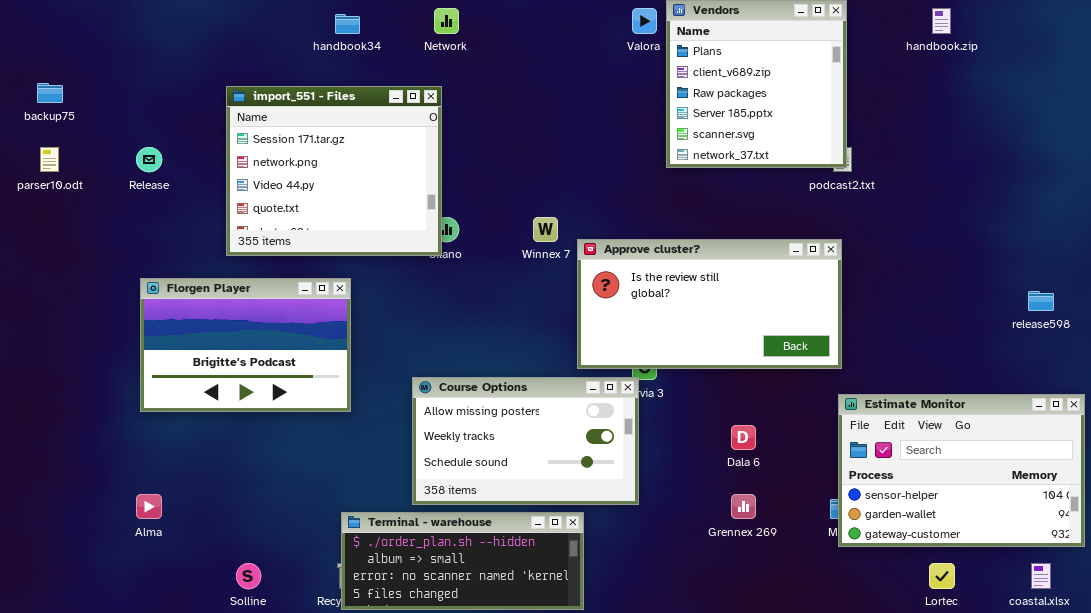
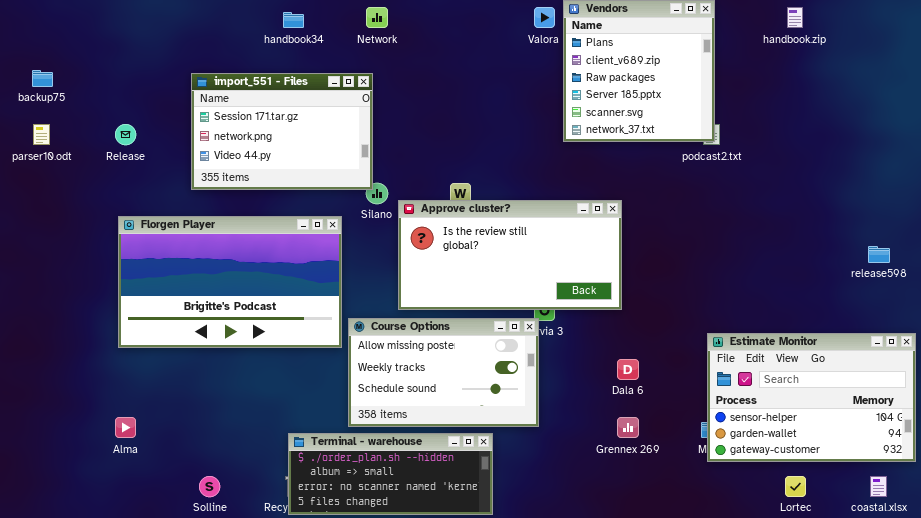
import_551 - Files: [226,86,442,256] -> [191,73,373,190], resized
Approve cluster?: [577,239,842,369] -> [398,200,622,310], moved
Florgen Player: [140,278,351,412] -> [118,216,342,348], resized

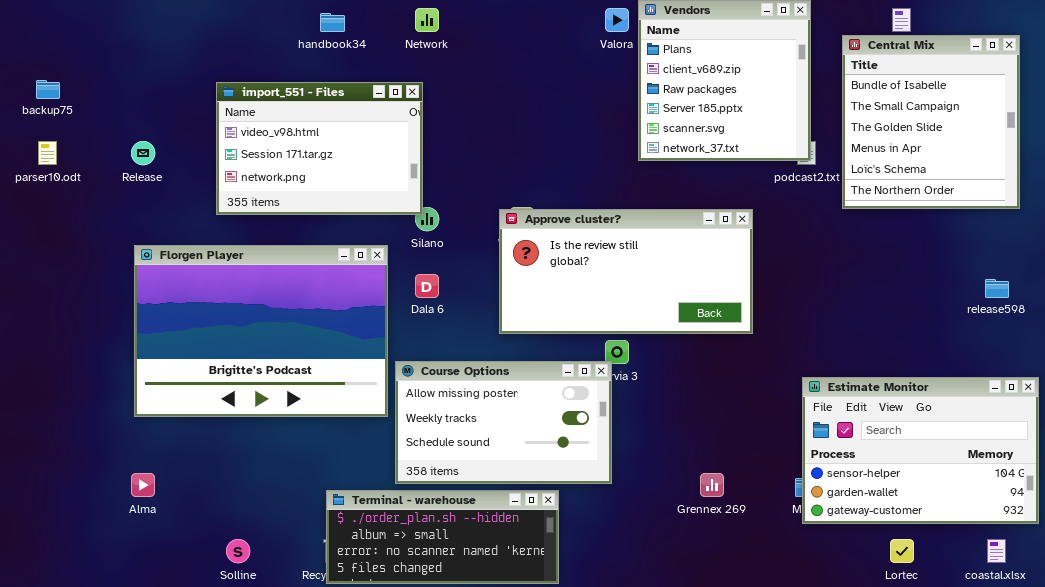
Central Mix: none -> [842,35,1020,209], opened
import_551 - Files: [191,73,373,190] -> [216,82,423,215], scrolled up 1 row
Approve cluster?: [398,200,622,310] -> [499,209,753,334], moved
Florgen Player: [118,216,342,348] -> [134,245,388,417], resized
Dala 6: [617,359,639,380] -> [415,274,439,298], moved

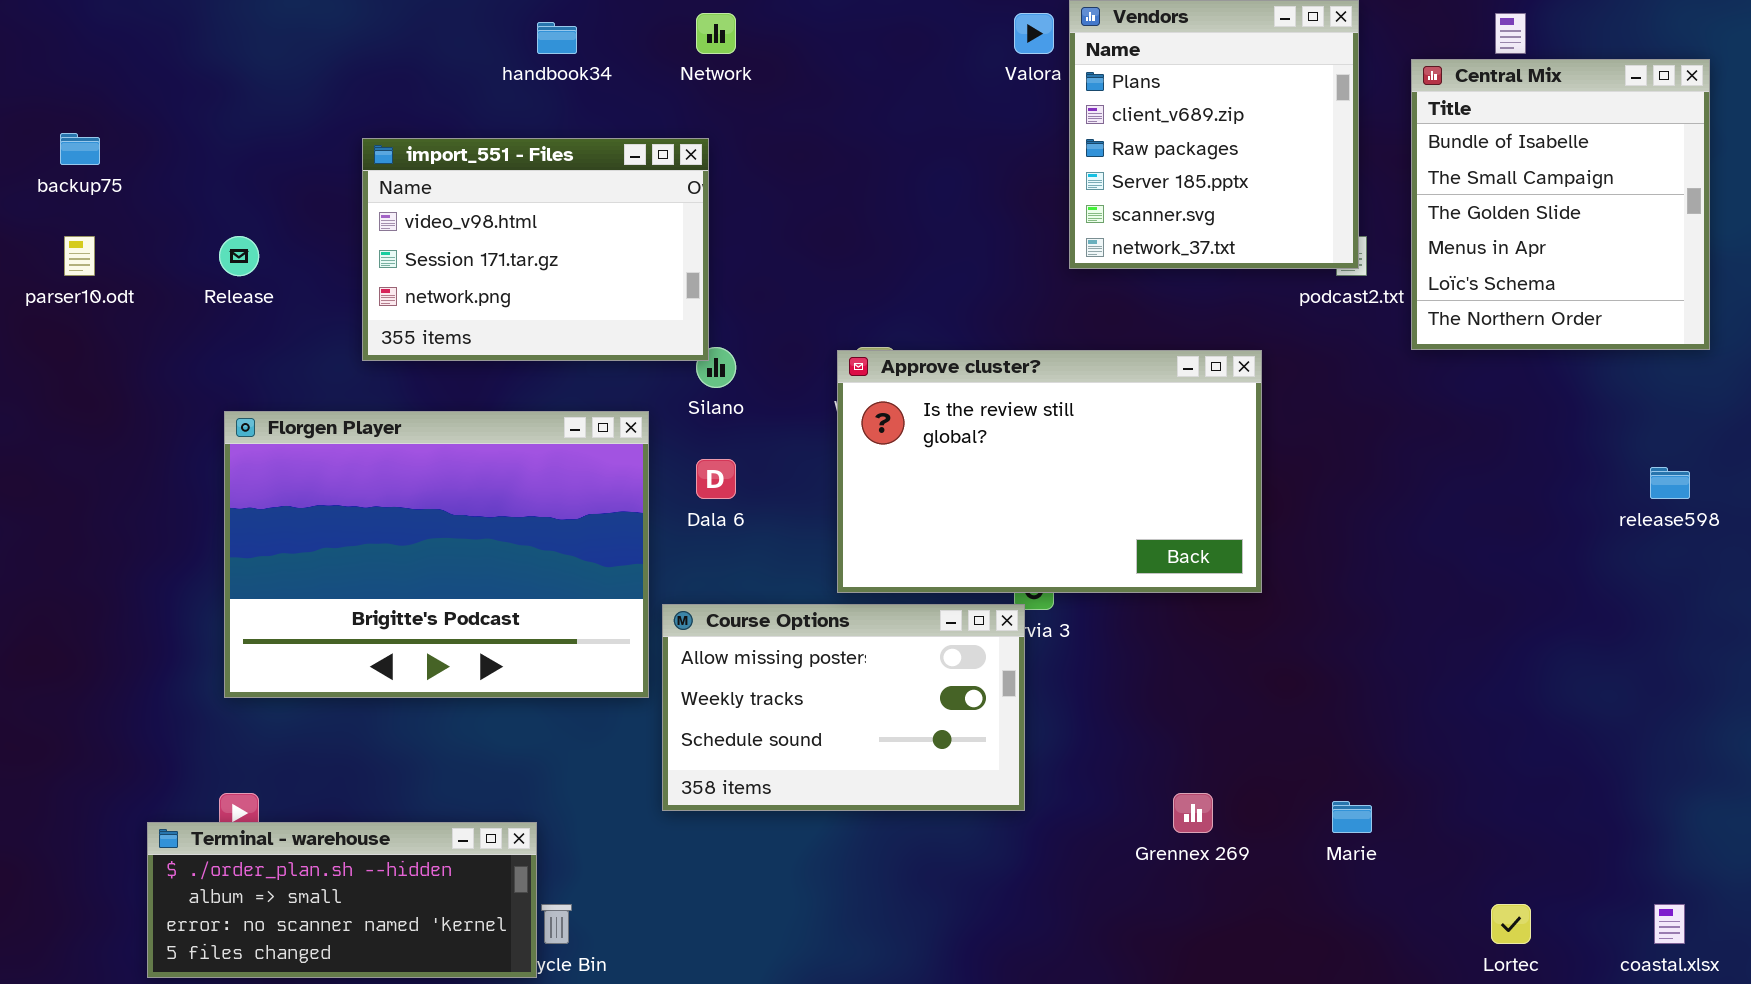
Approve cluster?: [499,209,753,334] -> [837,350,1262,593], resized
Estimate Monitor: [802,377,1039,524] -> none, closed
Terminal - warehouse: [326,490,559,584] -> [147,822,537,978], moved

